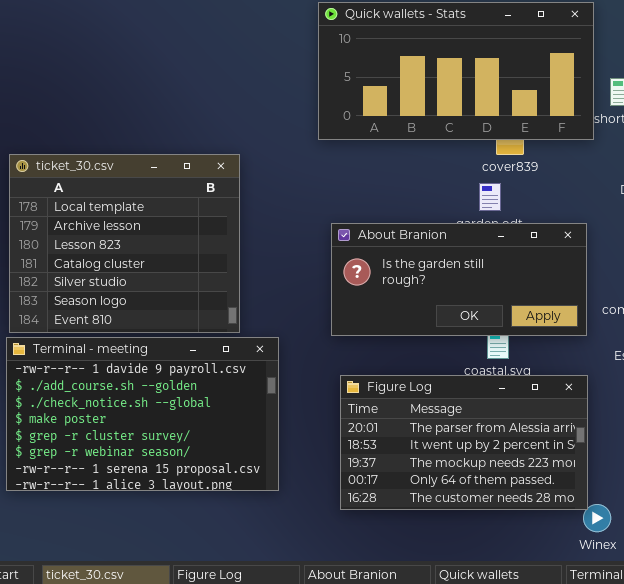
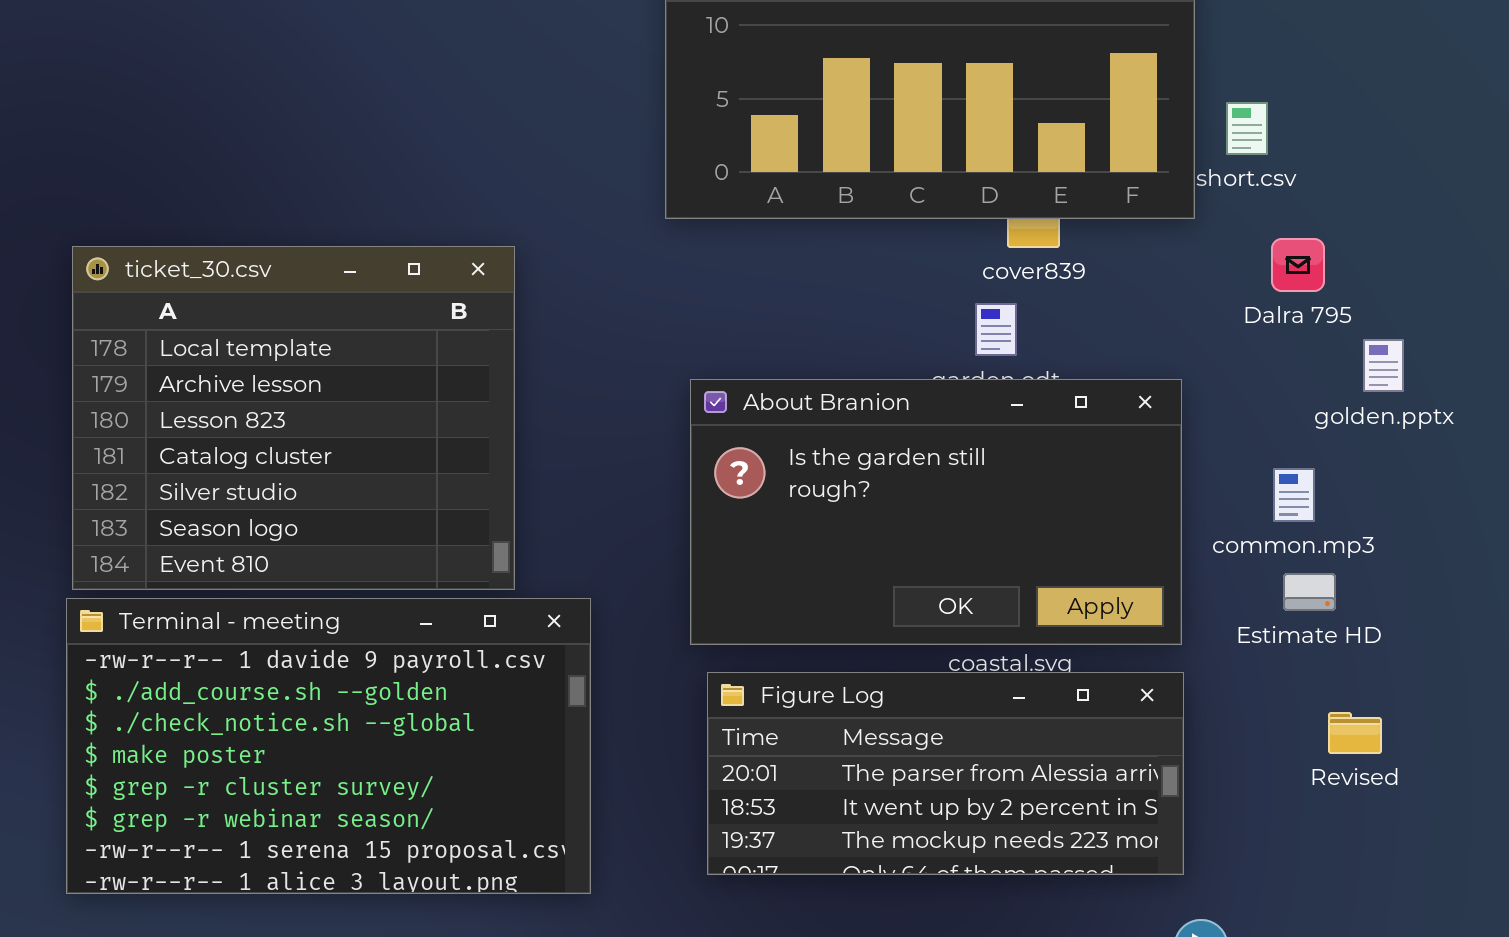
About Branion: [331,223,587,336] -> [690,379,1182,645], resized
Figure Log: [340,375,588,510] -> [707,672,1184,875], resized

